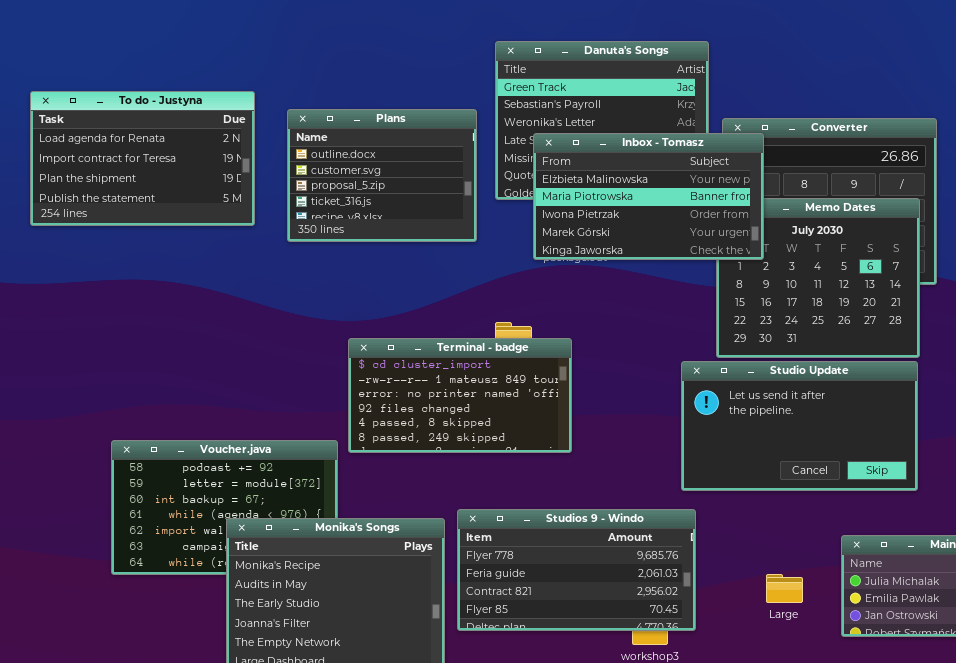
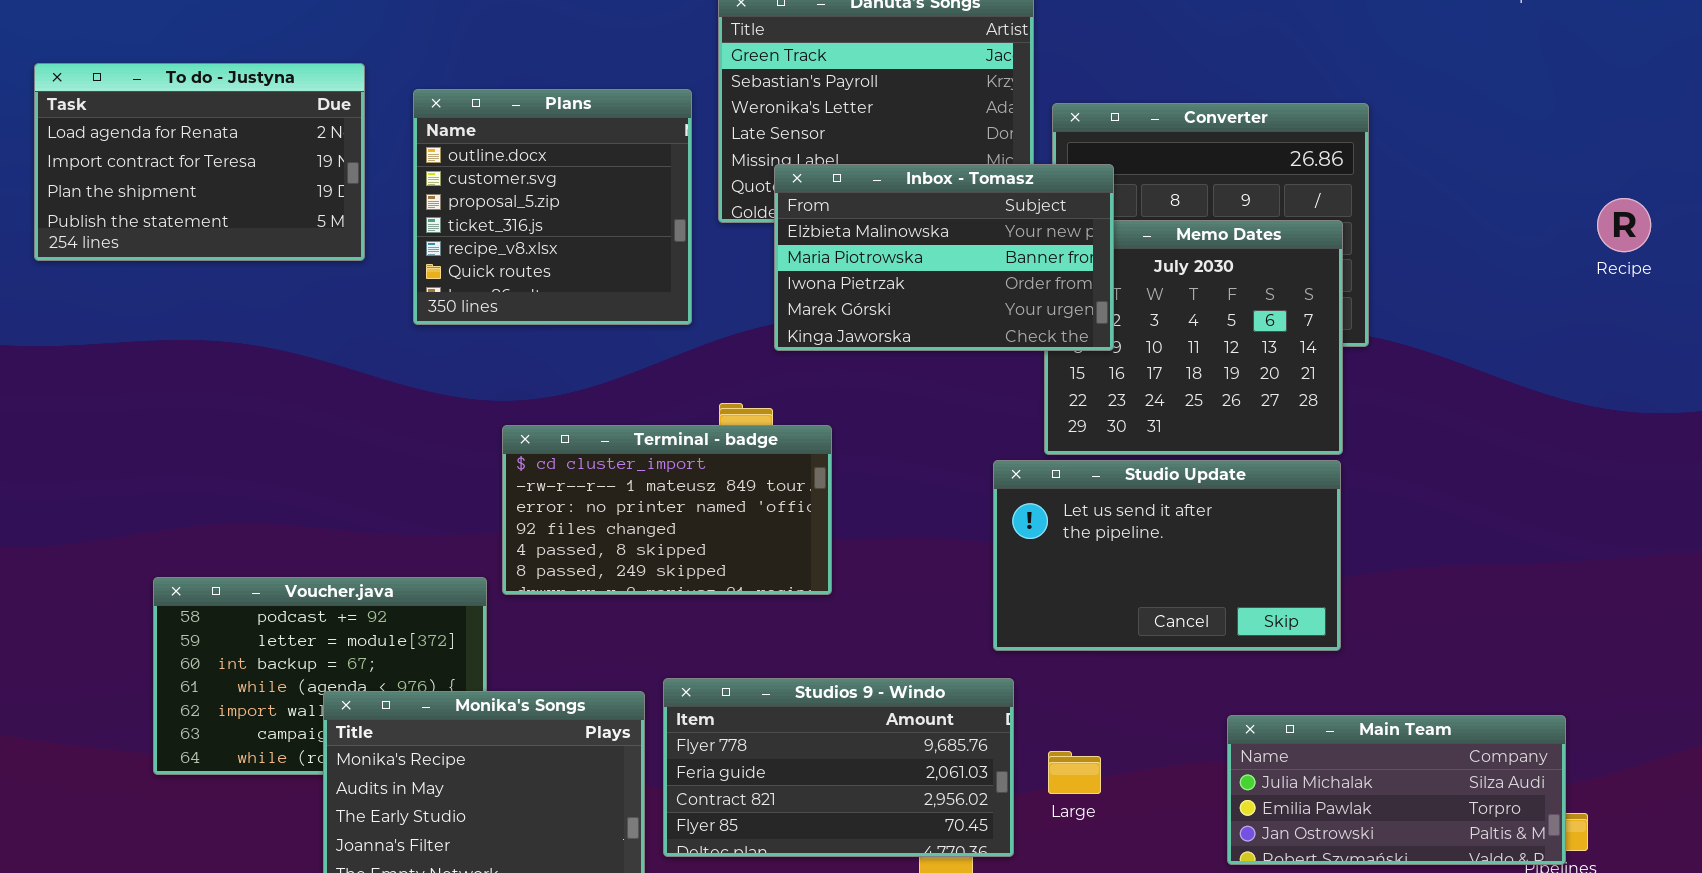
Plans: [287,109,477,242] -> [413,89,692,325], resized
Inbox - Tomasz: [533,133,764,260] -> [774,164,1114,351], moved
Large: [766,574,803,603] -> [1048,751,1101,794], moved

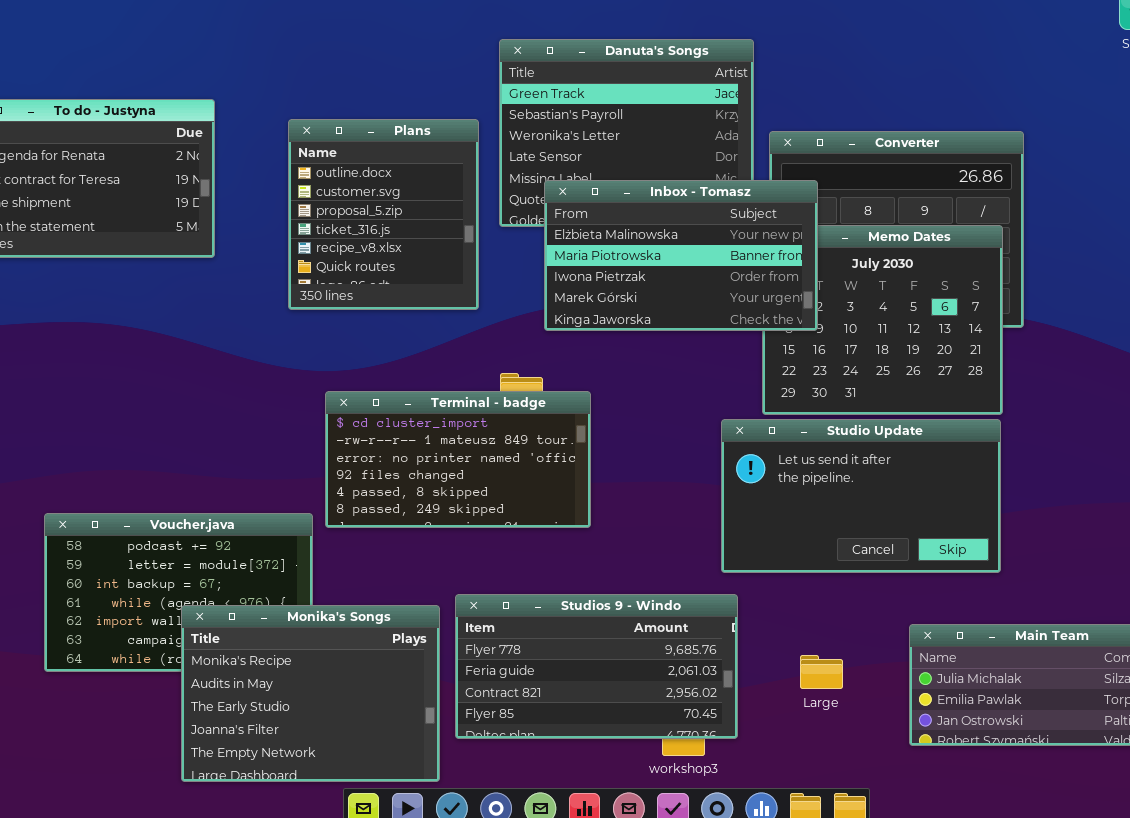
Plans: [413,89,692,325] -> [288,119,479,310], resized
Large: [1048,751,1101,794] -> [800,655,843,689], moved

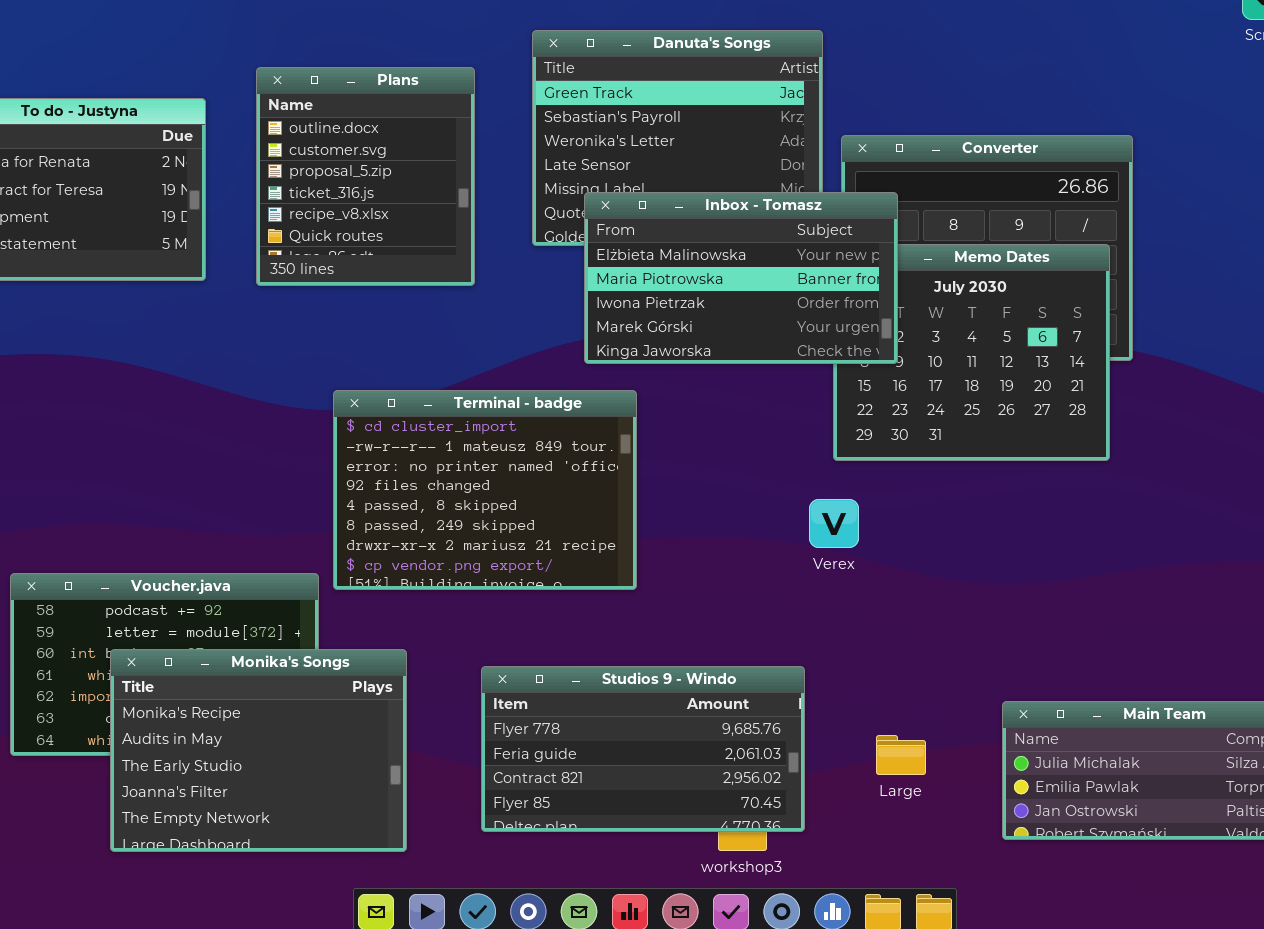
Plans: [288,119,479,310] -> [256,67,475,286], moved
Terminal - badge: [325,391,591,528] -> [333,390,637,590], resized
Studio Update: [721,419,1001,573] -> none, closed
Monika's Songs: [181,605,440,782] -> [110,649,407,852], moved

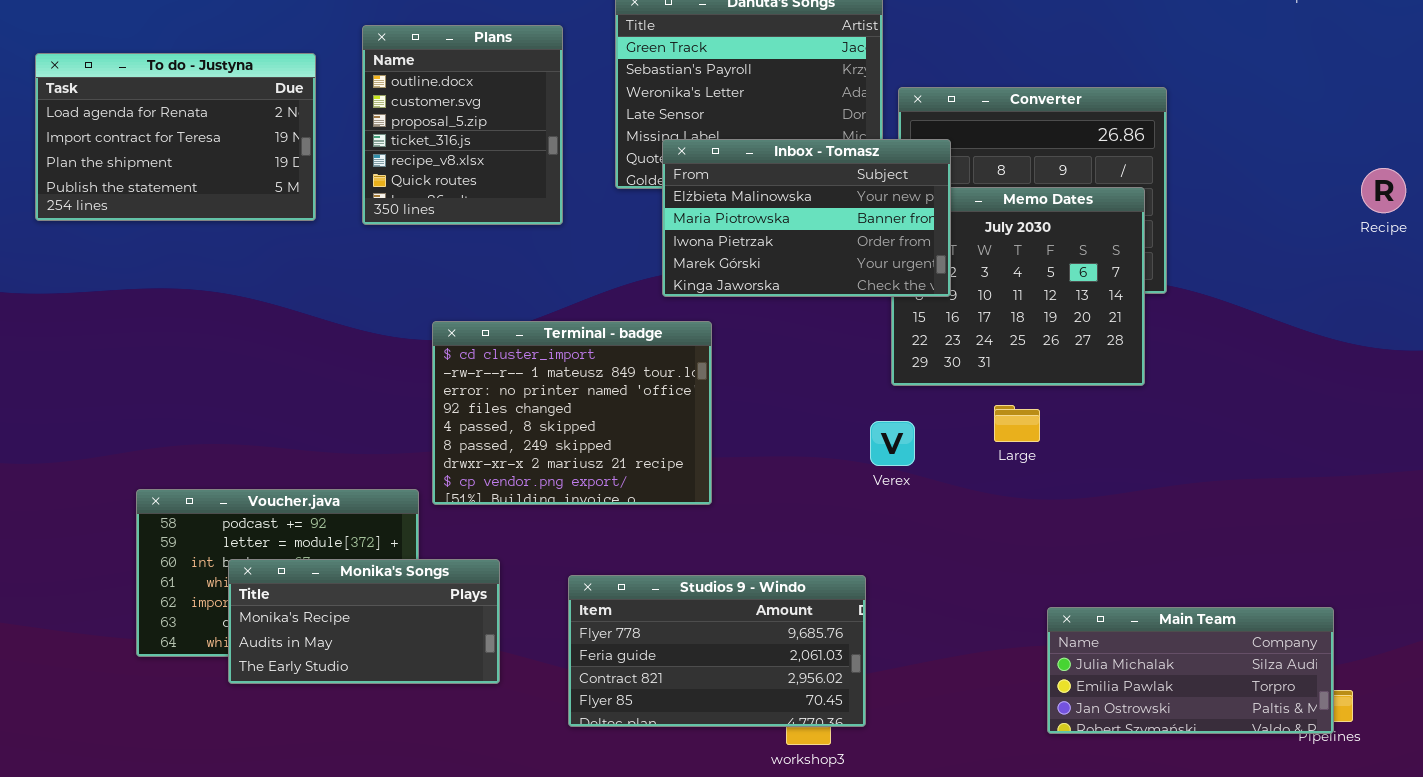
Monika's Songs: [110,649,407,852] -> [228,559,500,684], resized
Large: [876,735,926,775] -> [994,405,1040,442], moved

